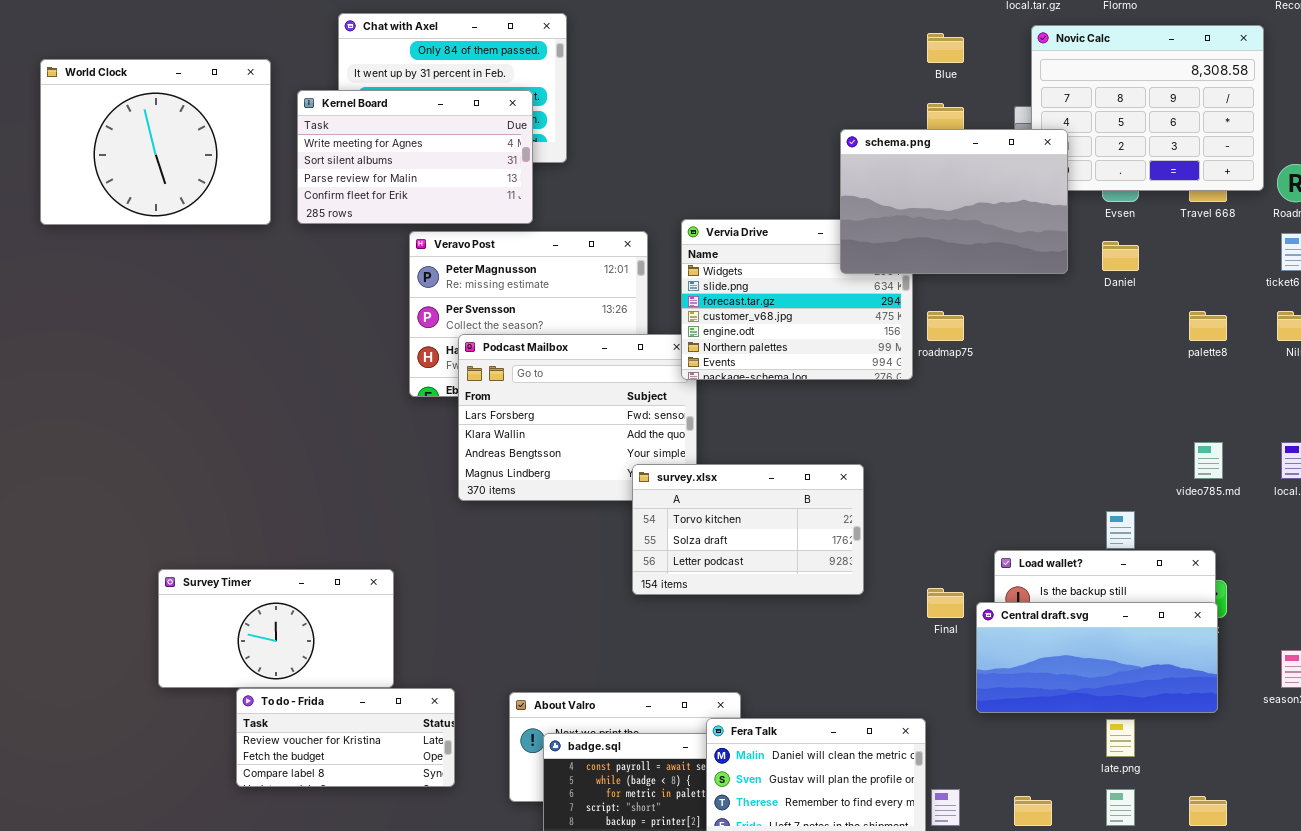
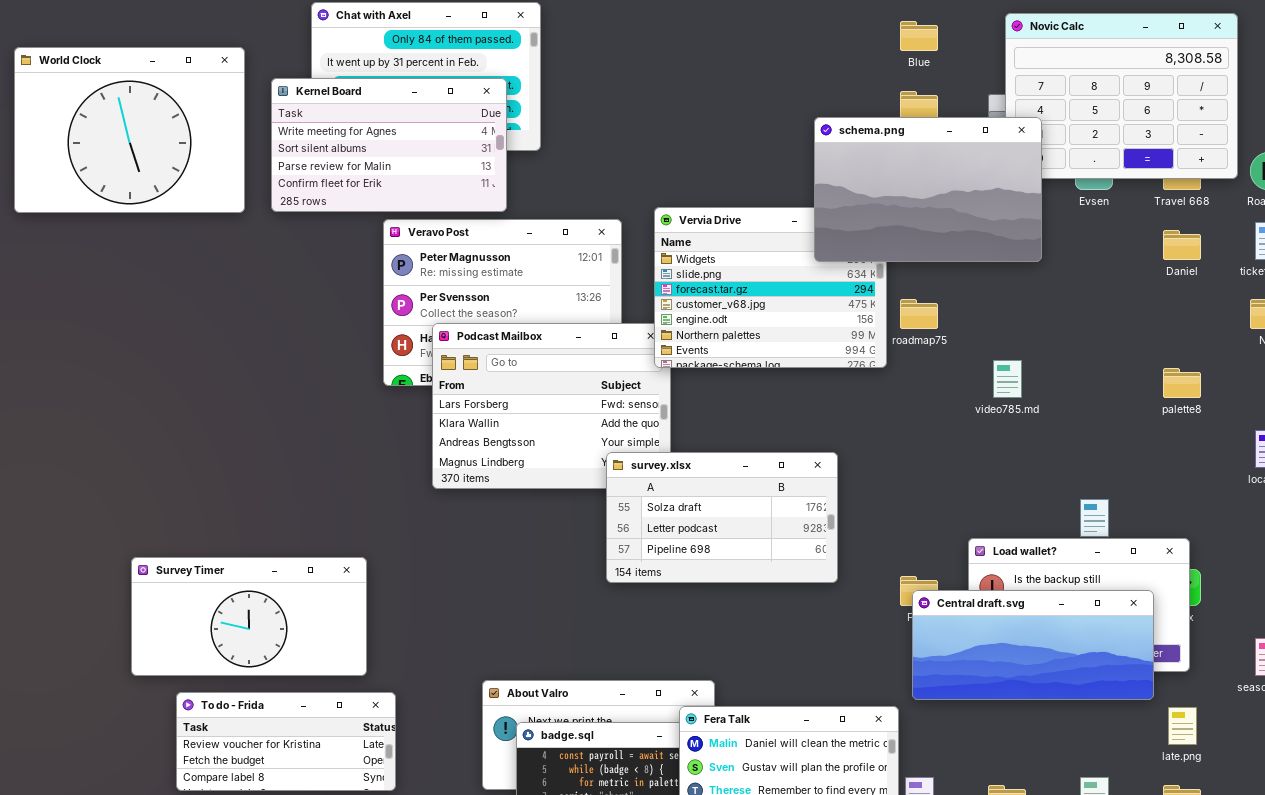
Daniel: [1102,241,1139,271] -> [1163,230,1201,260], moved
palette8: [1189,311,1227,341] -> [1163,368,1201,398], moved
video785.md: [1194,442,1223,479] -> [993,360,1022,398], moved
survey.xlsx: [632,464,864,595] -> [606,452,838,583], scrolled down 1 row
Central draft.svg: [976,602,1218,713] -> [912,590,1154,700], moved
To do - Frida: [236,688,455,787] -> [176,692,396,791], moved
late.png: [1106,719,1135,757] -> [1168,707,1197,745], moved

